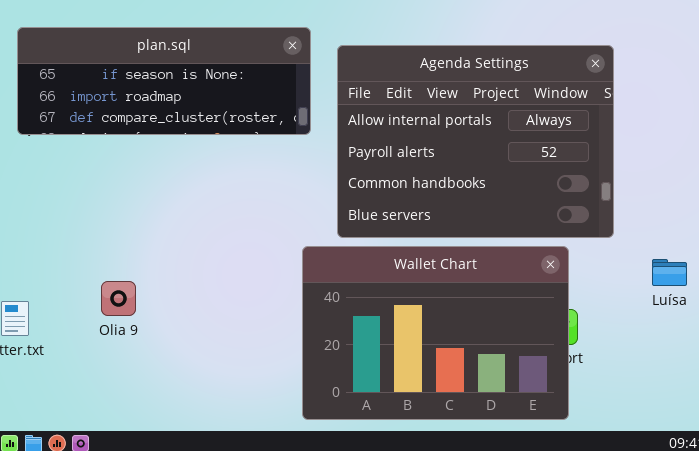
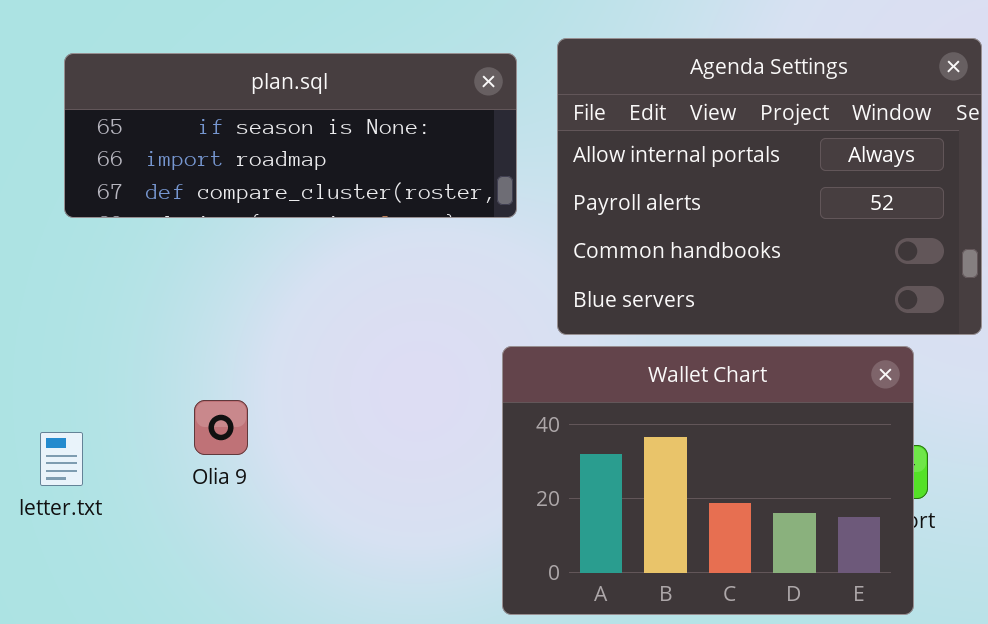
plan.sql: [17,27,311,135] -> [64,53,517,218], moved

